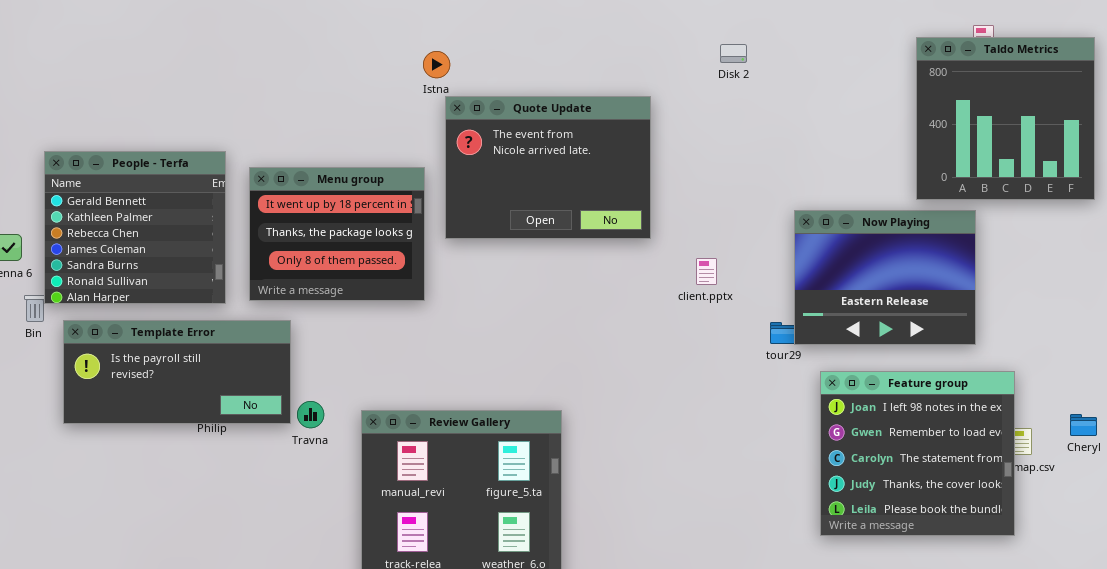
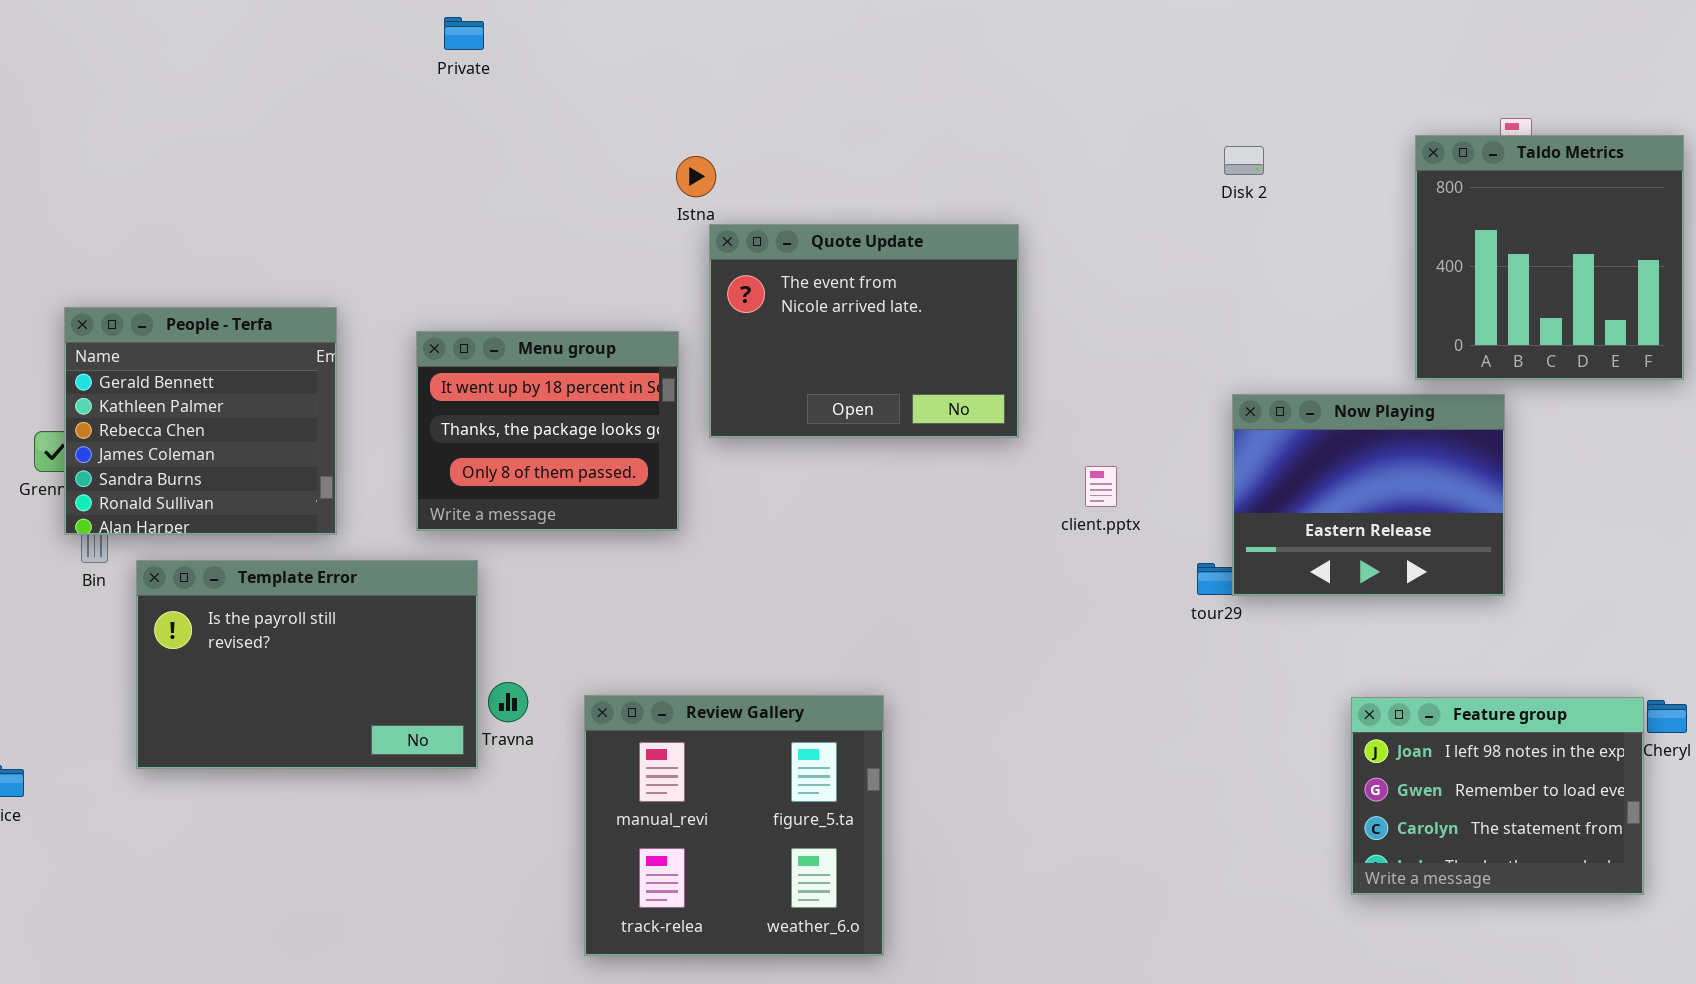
Disk 2: [720,44,747,63] -> [1224,146,1264,175], moved
People - Terfa: [44,151,226,304] -> [64,307,337,535], moved
Template Error: [63,320,291,424] -> [136,560,478,769], resized
Feature group: [820,371,1015,536] -> [1351,697,1644,895], moved, resized

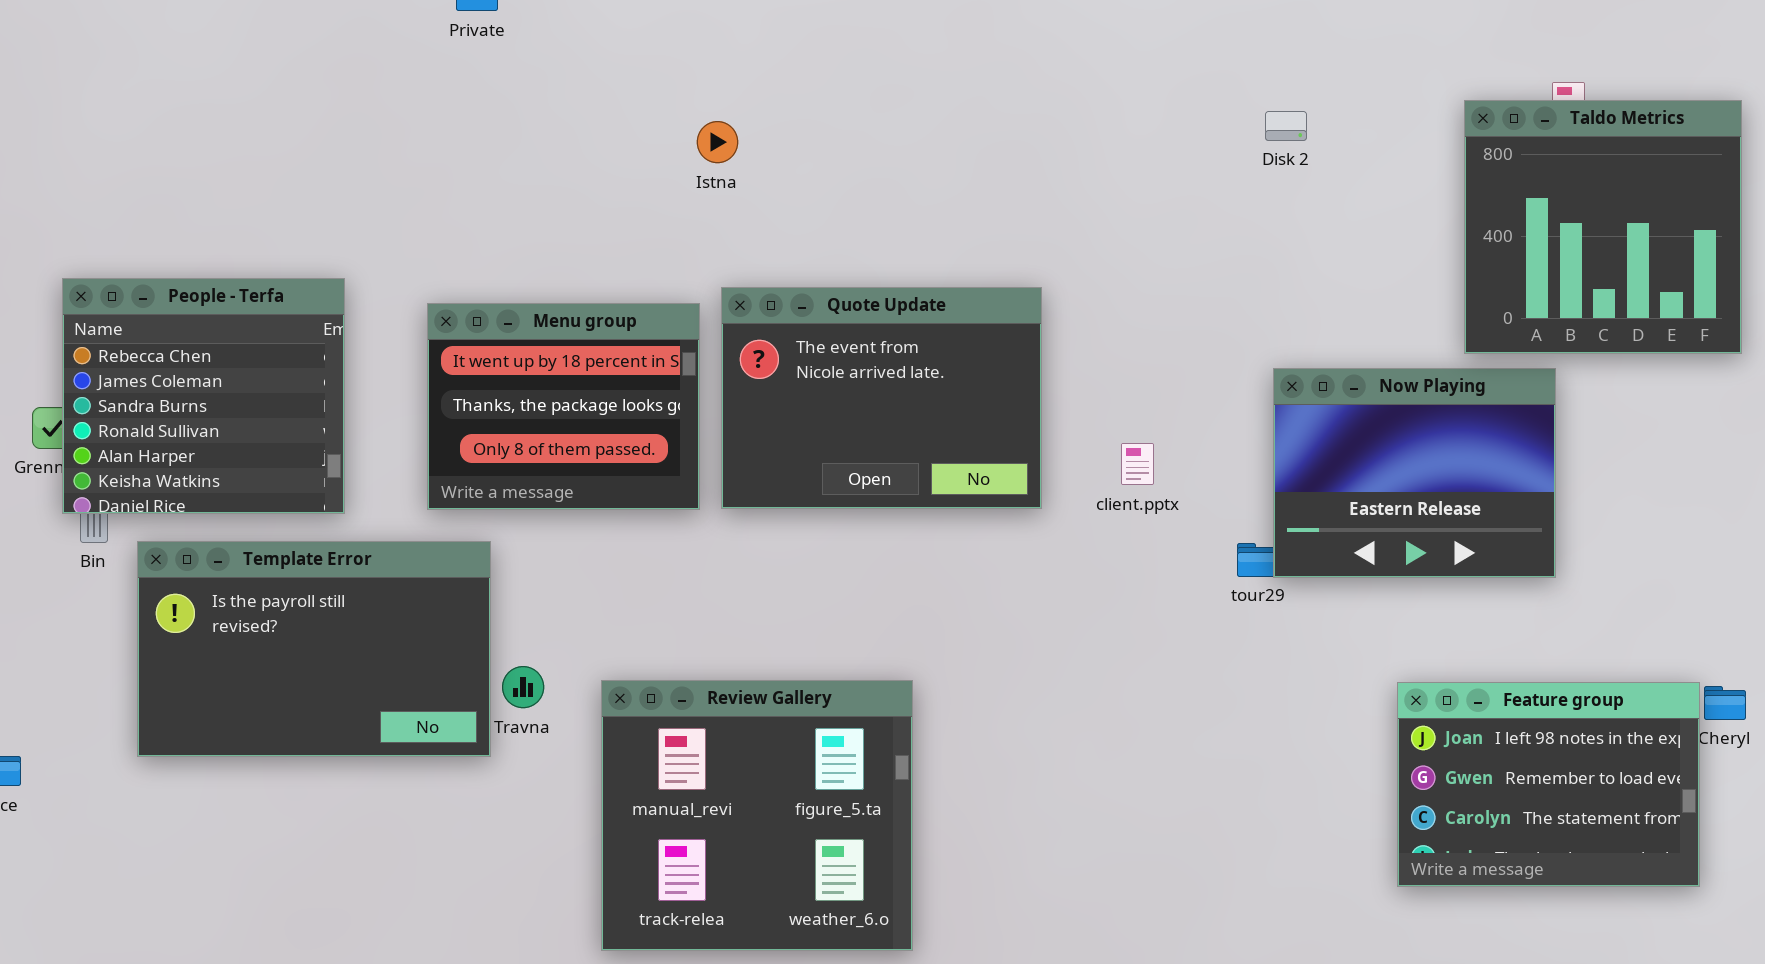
Quote Update: [709,224,1019,438] -> [721,287,1042,509], moved
People - Terfa: [64,307,337,535] -> [62,278,345,514], scrolled down 2 rows

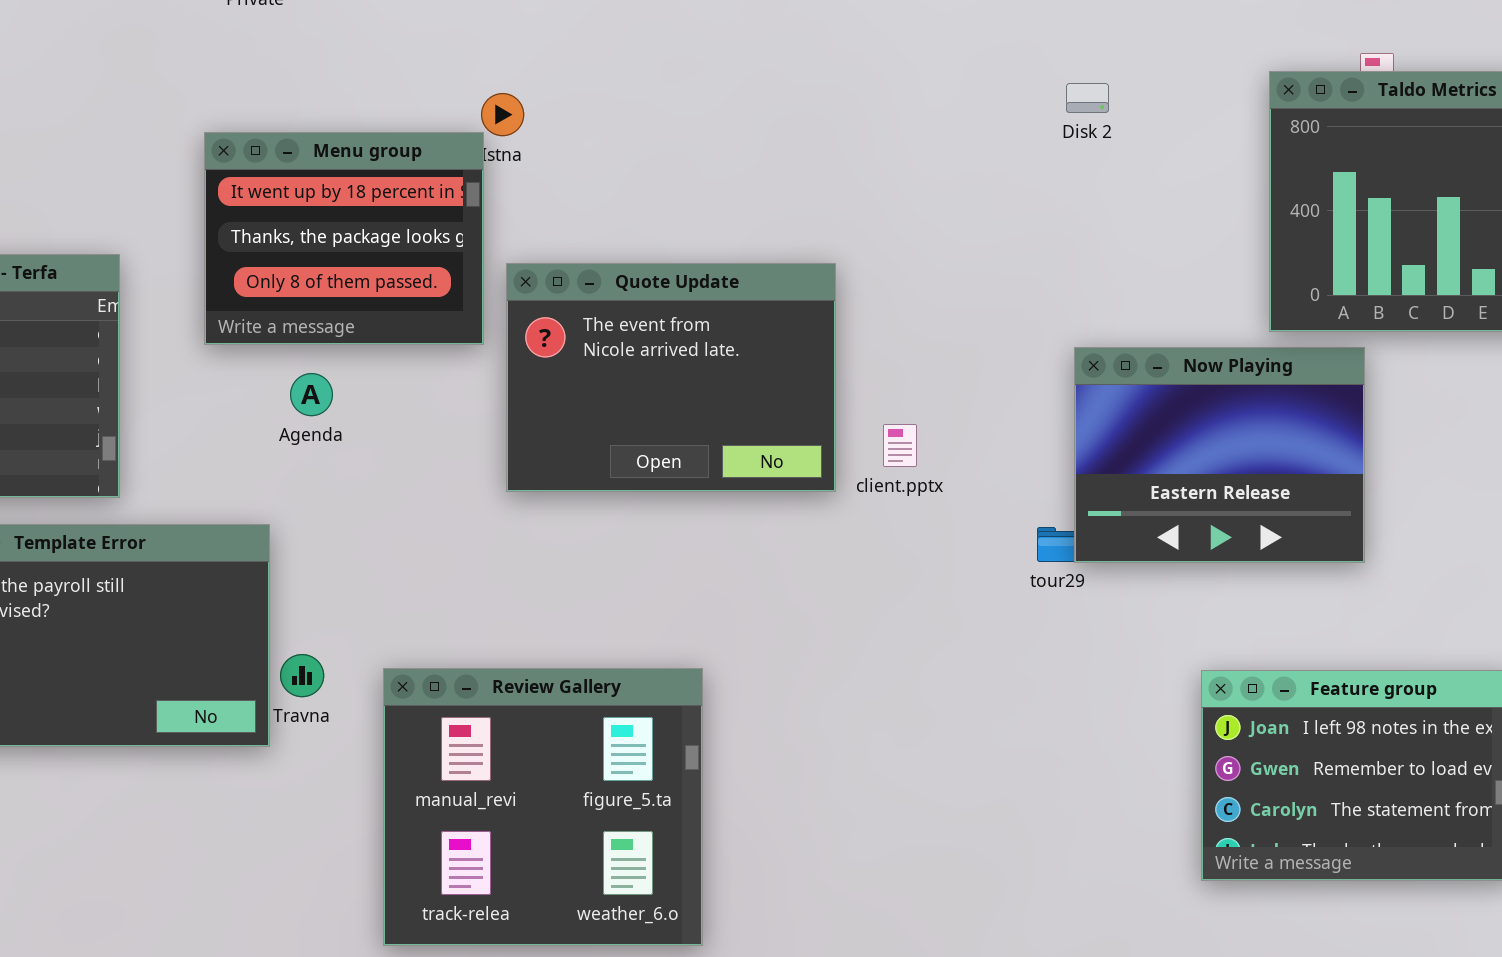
Menu group: [427,303,700,510] -> [204,132,484,345], moved
client.pptx: [1121,443,1154,485] -> [883,424,917,467], moved

